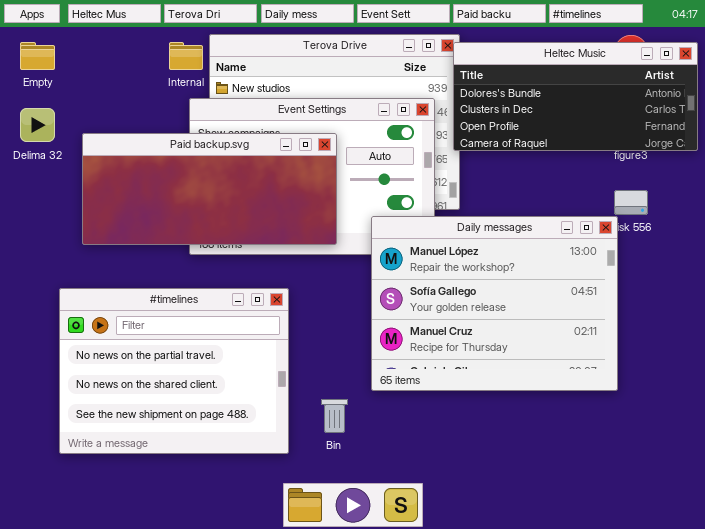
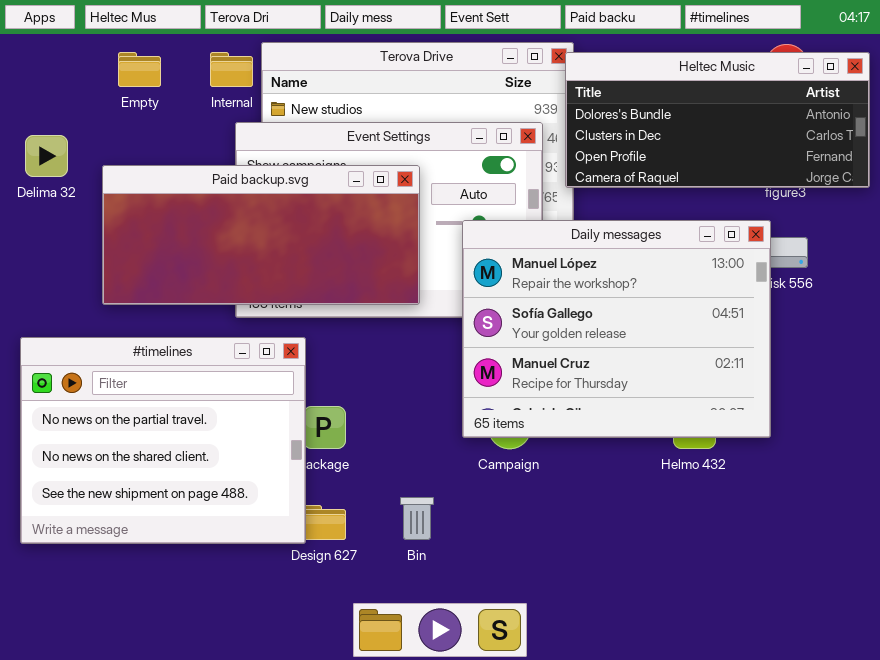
Empty: [20,42,55,70] -> [118,52,161,87], moved
Daily messages: [371,216,618,391] -> [462,220,771,438], moved
#timelines: [59,288,289,454] -> [20,337,306,544], moved

